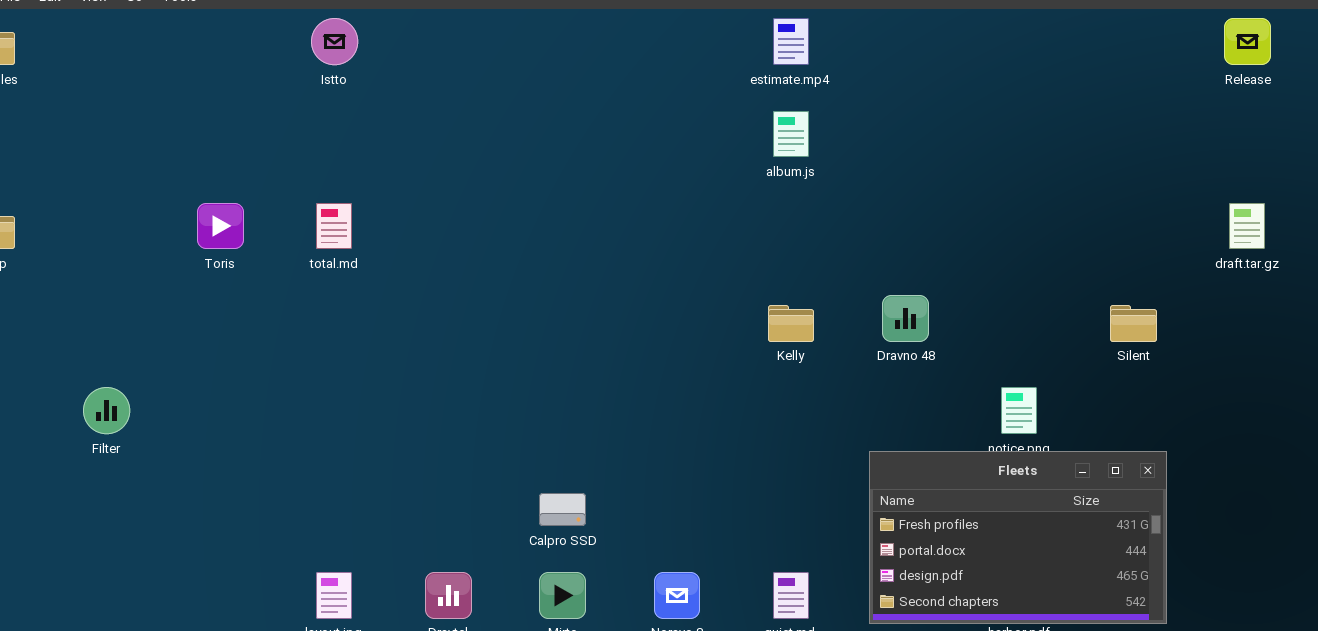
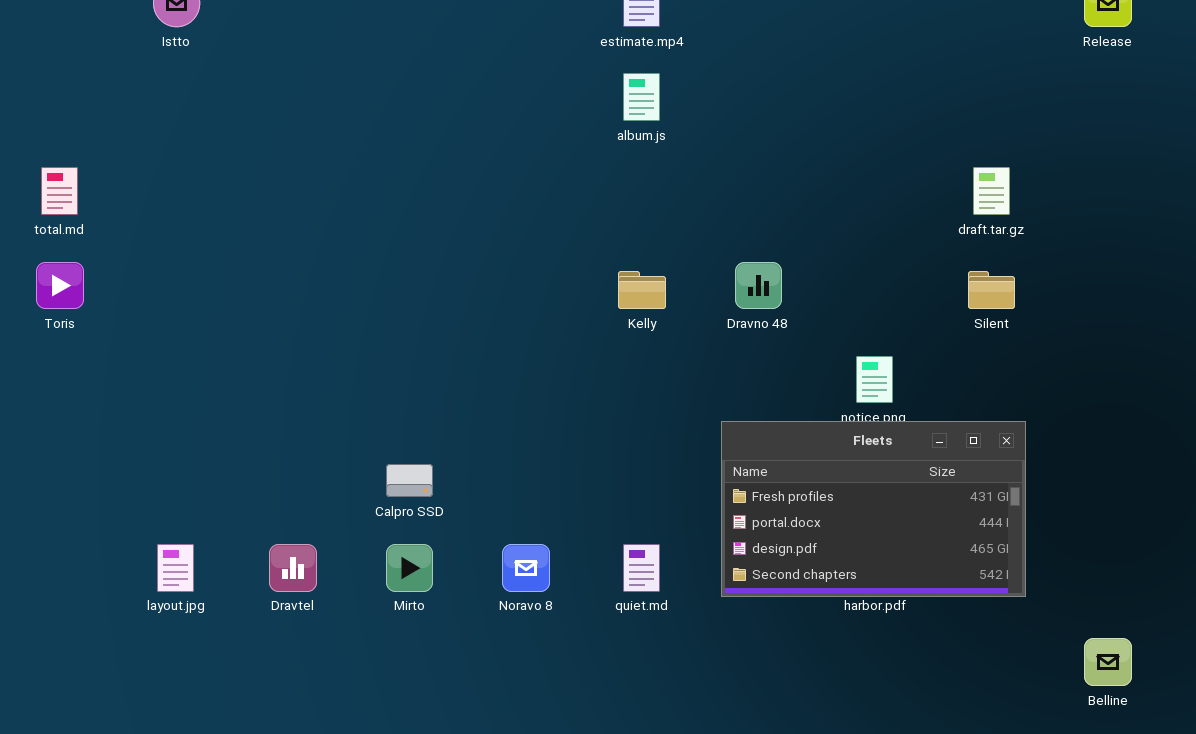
Toris: [197,203,244,249] -> [36,262,84,309], moved
total.md: [316,203,352,249] -> [41,167,78,215], moved
draft.tar.gz: [1229,203,1265,249] -> [973,167,1010,215], moved

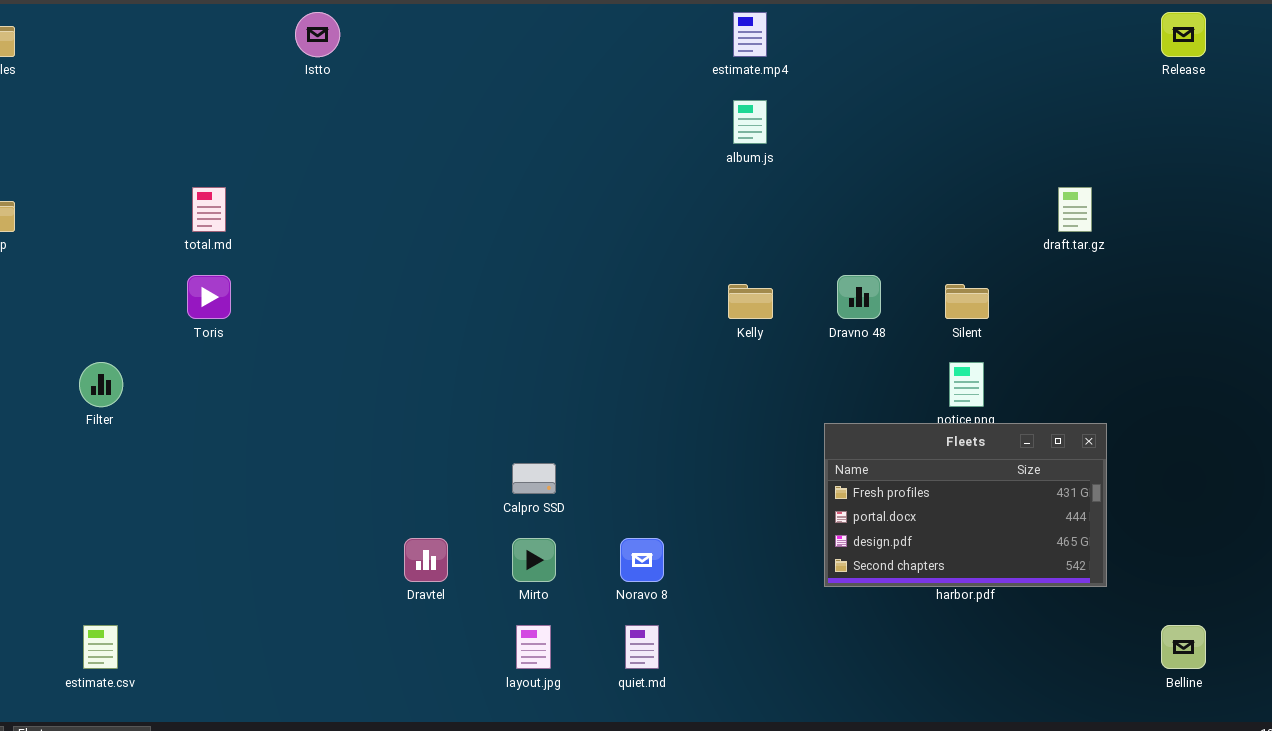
Silent: [968,271,1015,309] -> [945,284,989,319], moved
layout.jpg: [157,544,194,592] -> [516,625,551,669], moved
quiet.md: [623,544,660,592] -> [625,625,659,669], moved

